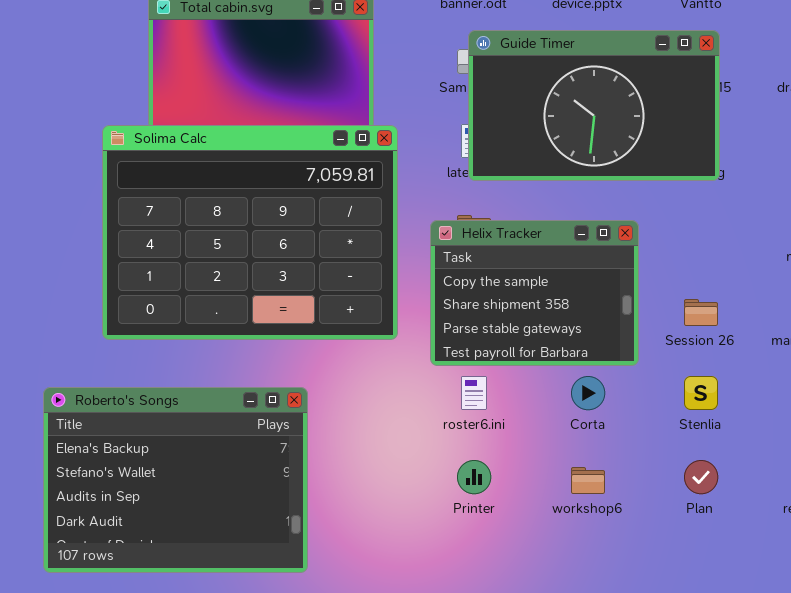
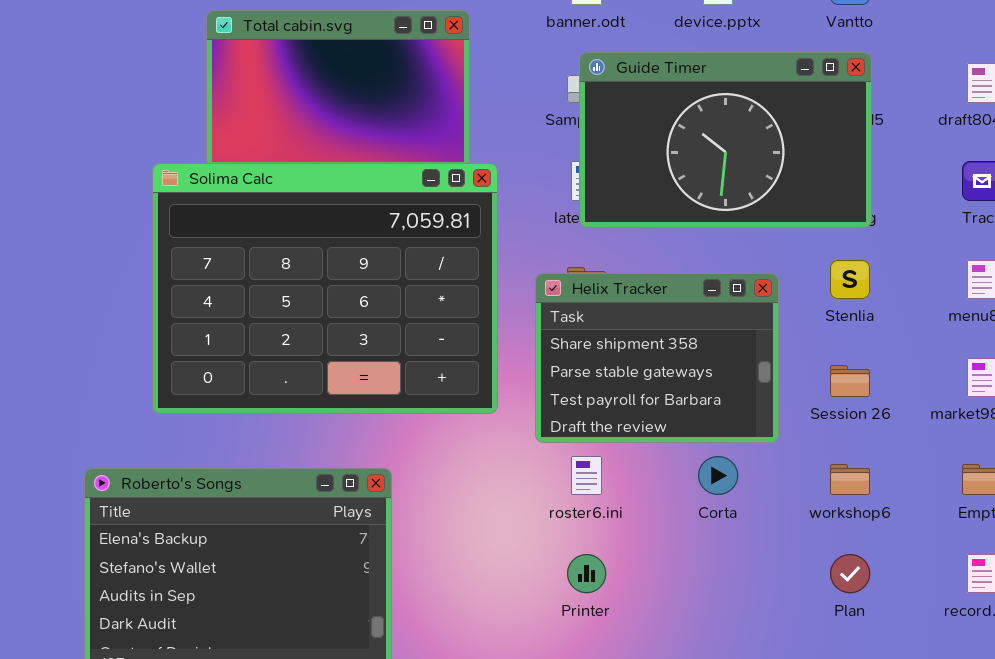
Helix Tracker: [430,220,639,366] -> [535,273,779,443], scrolled down 1 row
Stenlia: [684,376,718,410] -> [830,260,870,299], moved
workshop6: [571,467,605,494] -> [830,464,870,495], moved

